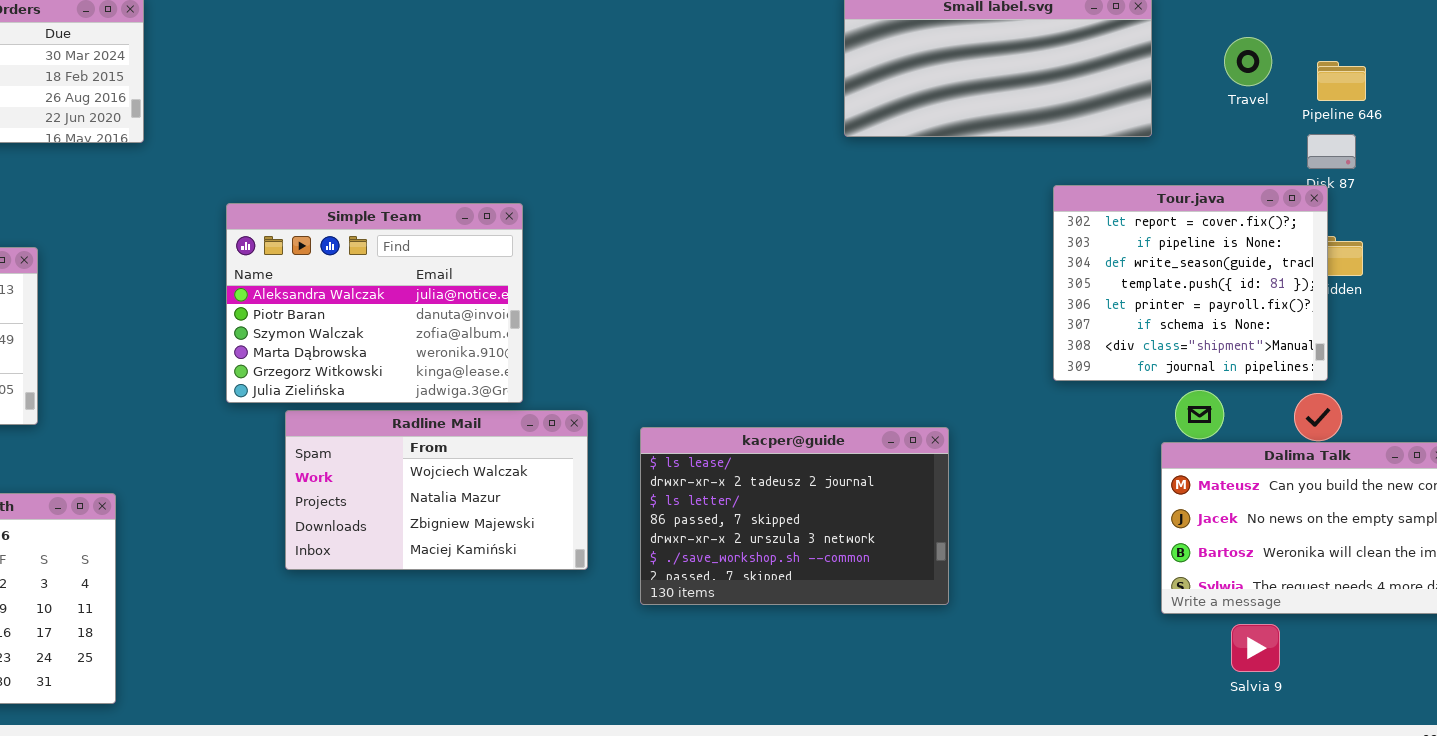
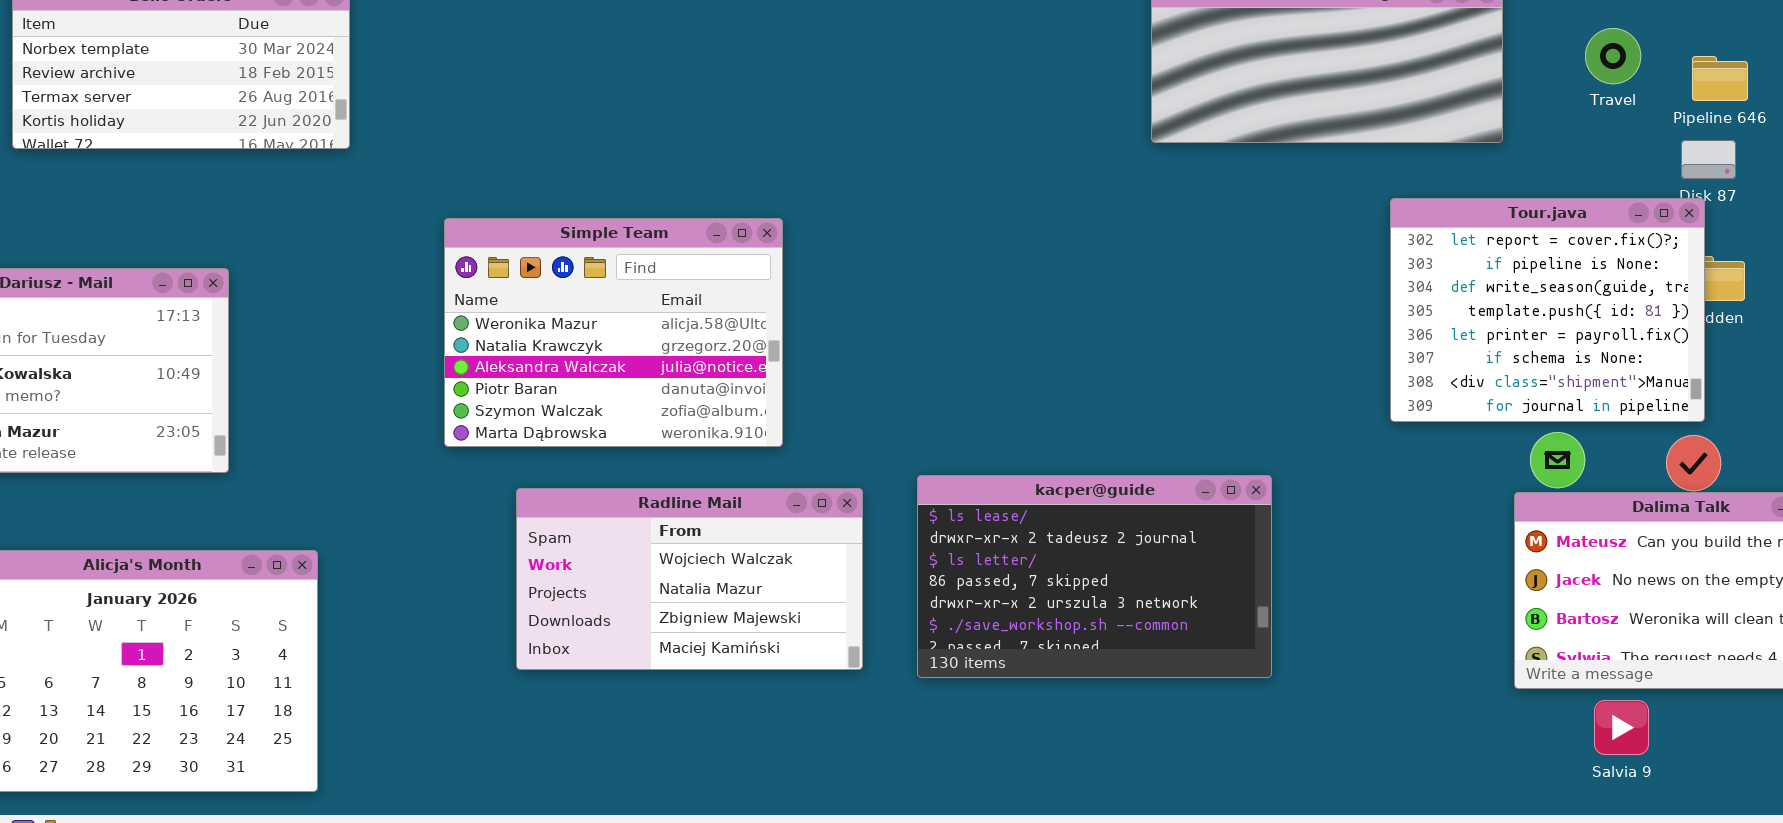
Simple Team: [226,203,523,403] -> [444,218,783,447], scrolled up 2 rows
Radline Mail: [285,410,588,570] -> [516,488,863,670], moved

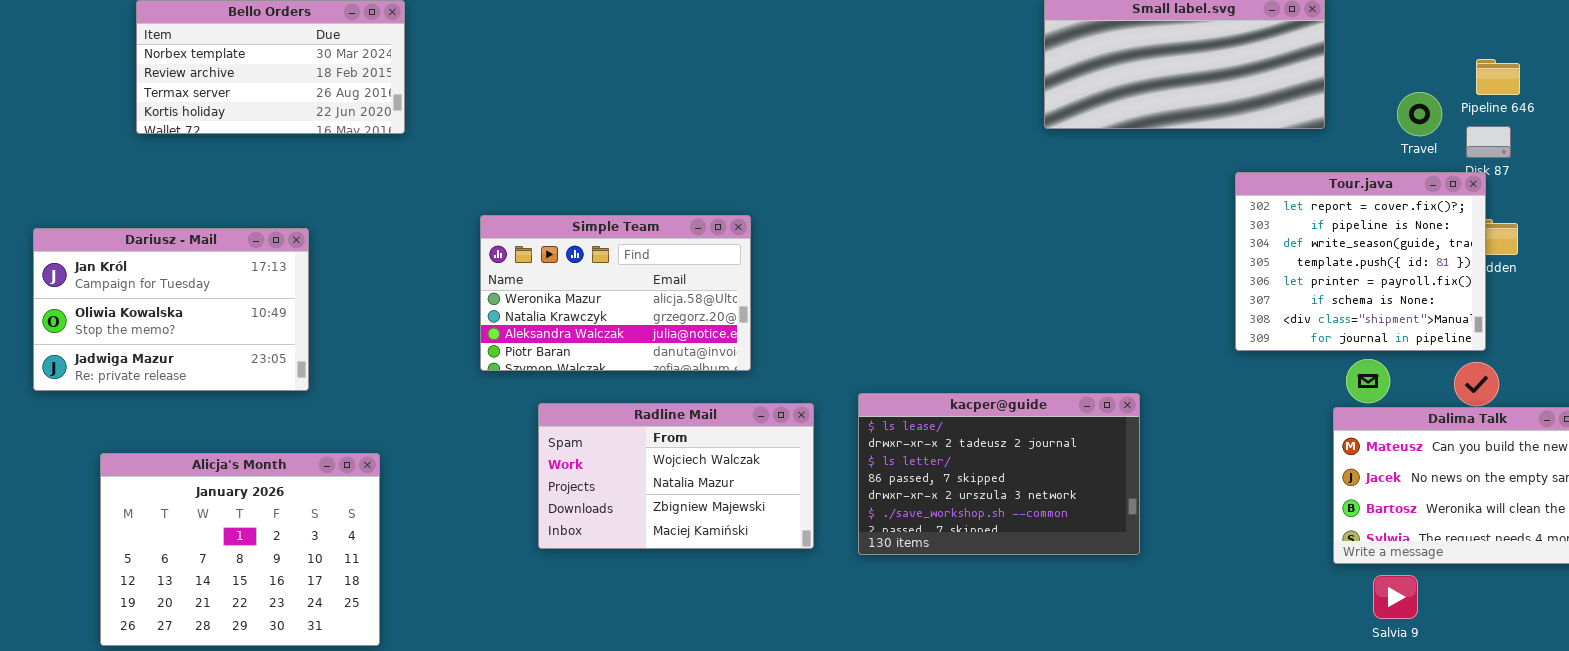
Travel: [1585,28,1641,84] -> [1397,92,1442,136], moved
Simple Team: [444,218,783,447] -> [480,215,751,371], resized
Salvia 9: [1594,700,1649,755] -> [1373,575,1418,619], moved

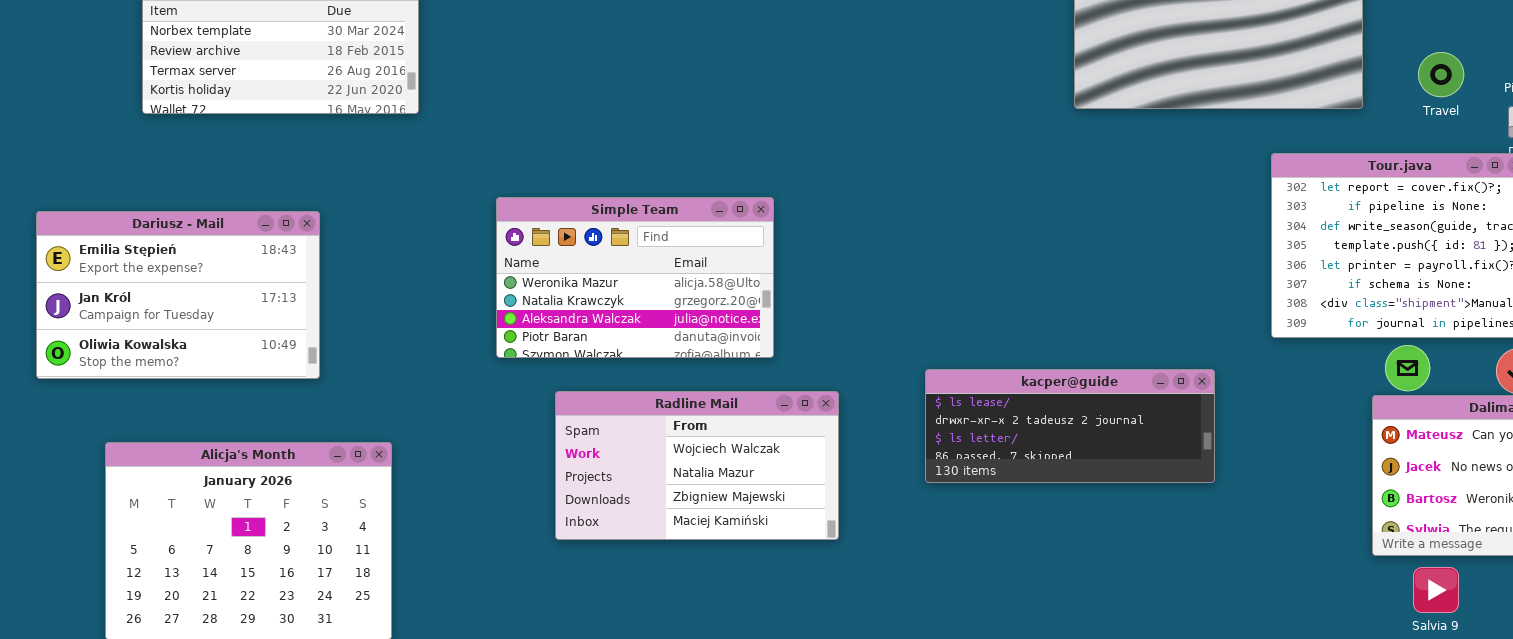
Travel: [1397,92,1442,136] -> [1418,52,1464,97], moved
Dariusz - Mail: [33,228,309,391] -> [36,211,320,379], scrolled up 1 row
kacper@guide: [858,393,1140,555] -> [925,369,1215,483], moved, resized

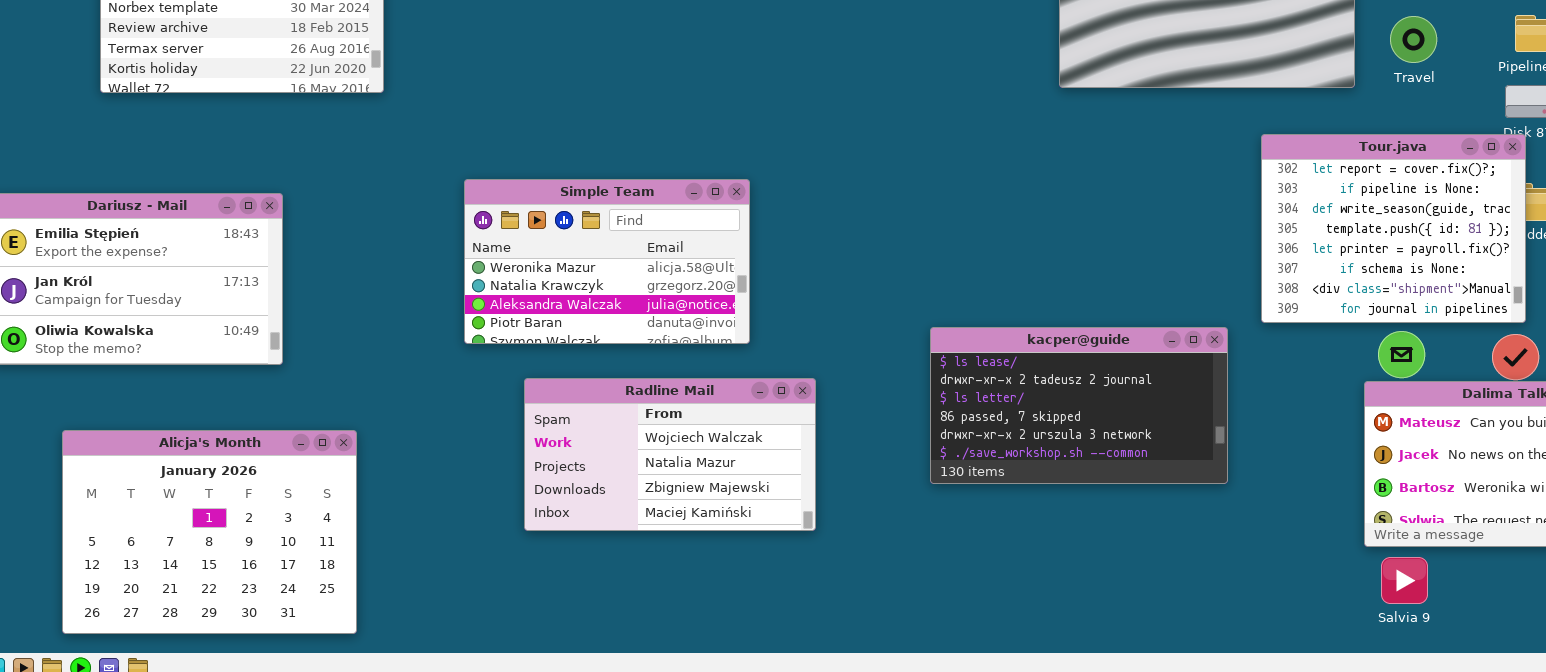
Travel: [1418,52,1464,97] -> [1390,16,1437,63], moved
kacper@guide: [925,369,1215,483] -> [930,327,1228,484], moved, resized
Salvia 9: [1413,567,1459,613] -> [1381,557,1428,604], moved

